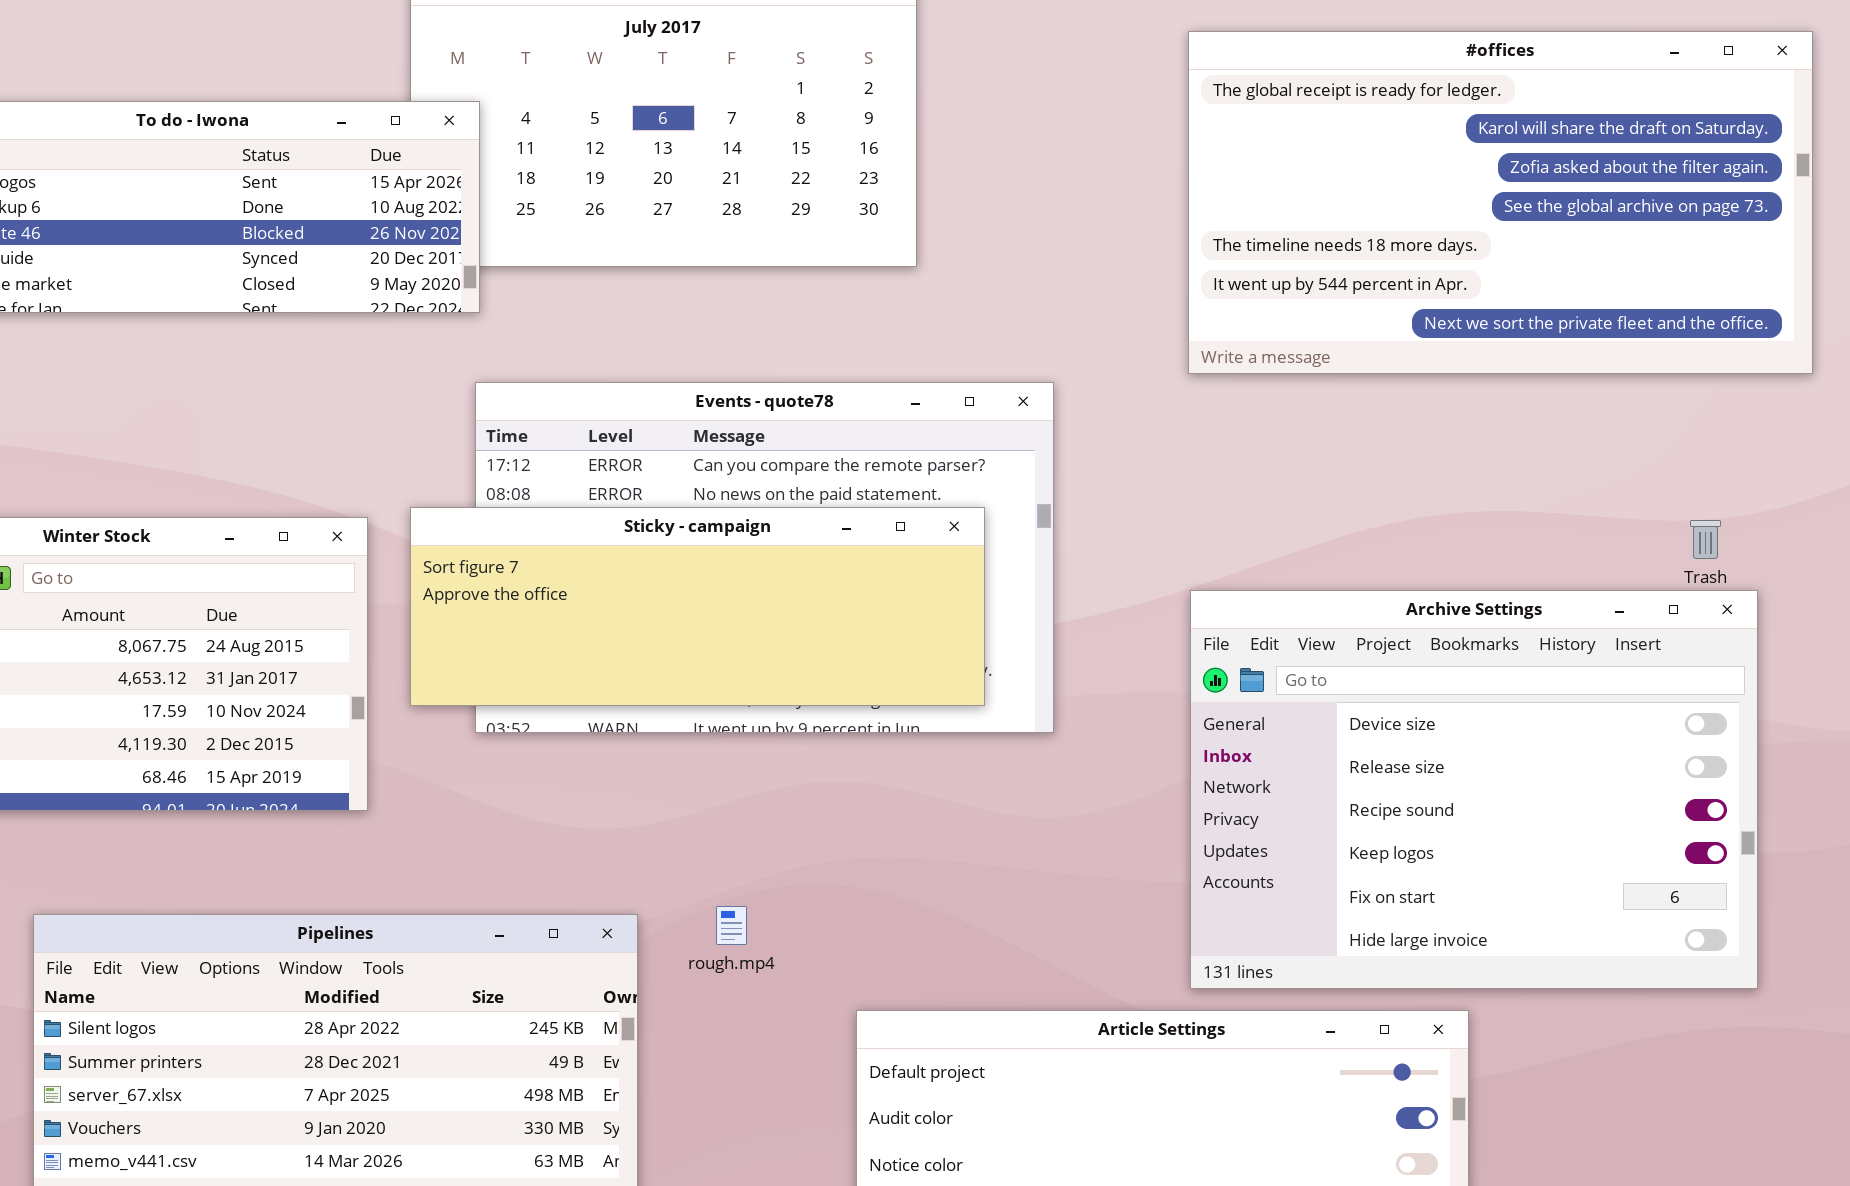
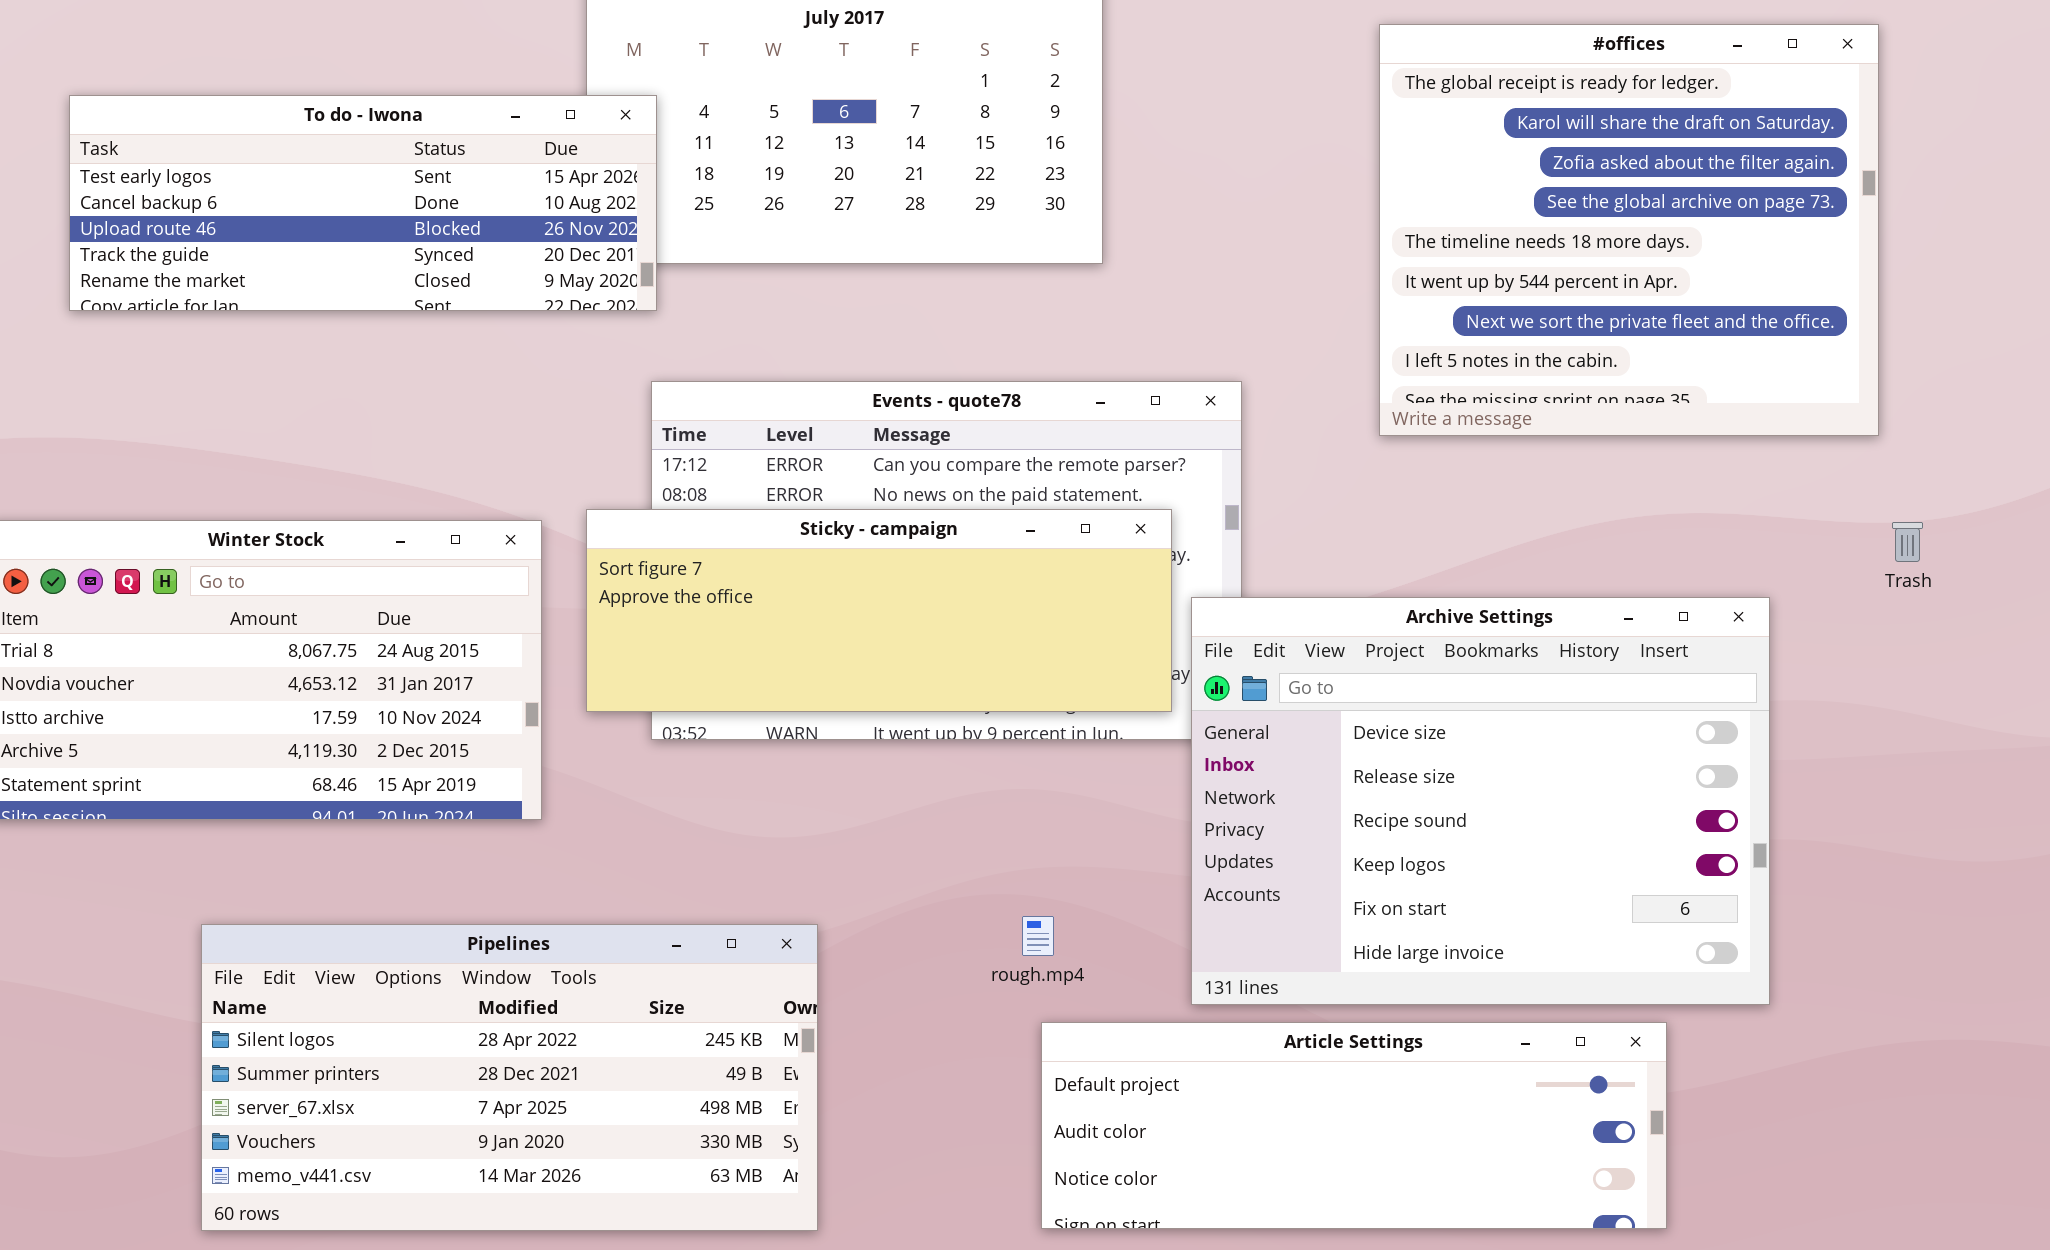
#offices: [1188,31,1813,374] -> [1379,24,1879,436], resized
Archive Settings: [1190,590,1758,989] -> [1191,597,1770,1005], moved
rough.mp4: [716,906,747,945] -> [1022,916,1054,956], moved

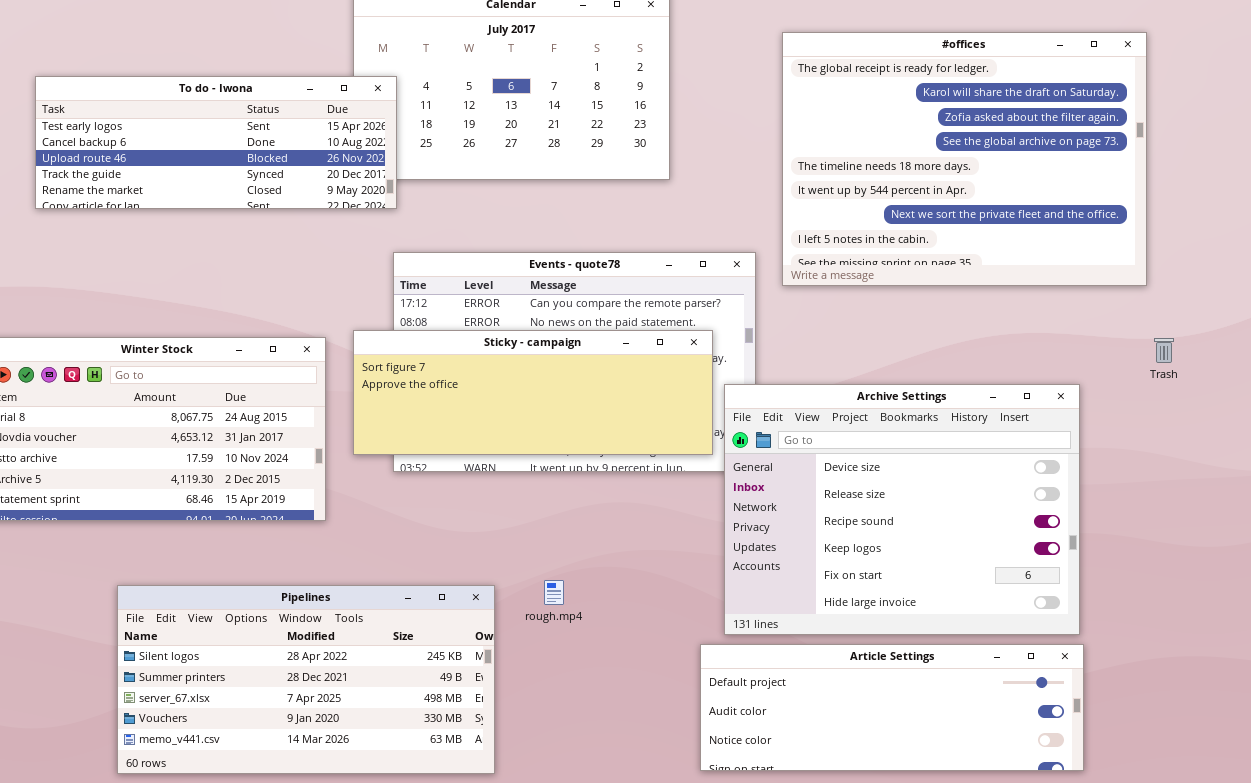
#offices: [1379,24,1879,436] -> [782,32,1147,286], resized
rough.mp4: [1022,916,1054,956] -> [544,580,564,605], moved
Article Settings: [1041,1022,1667,1229] -> [700,644,1084,771], moved

